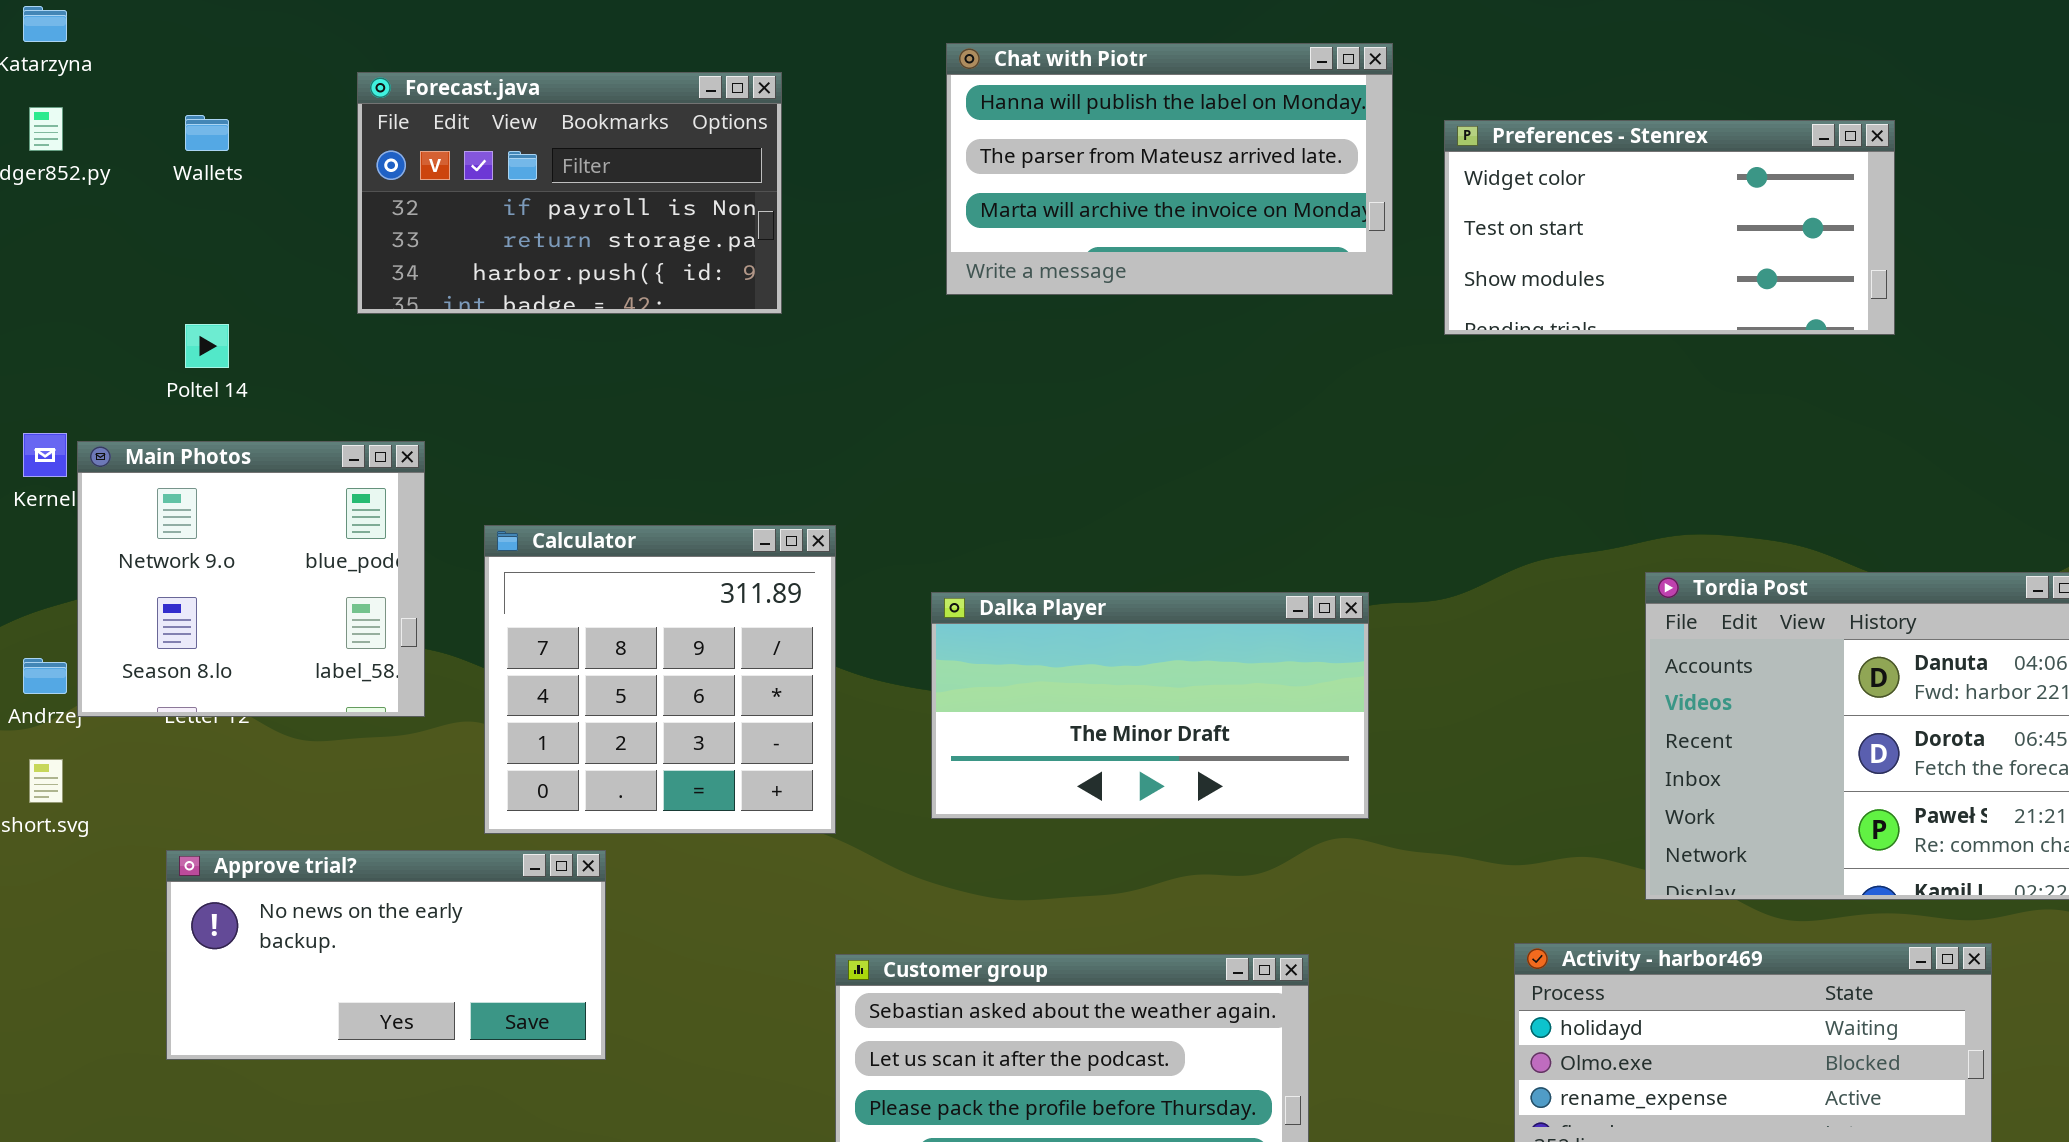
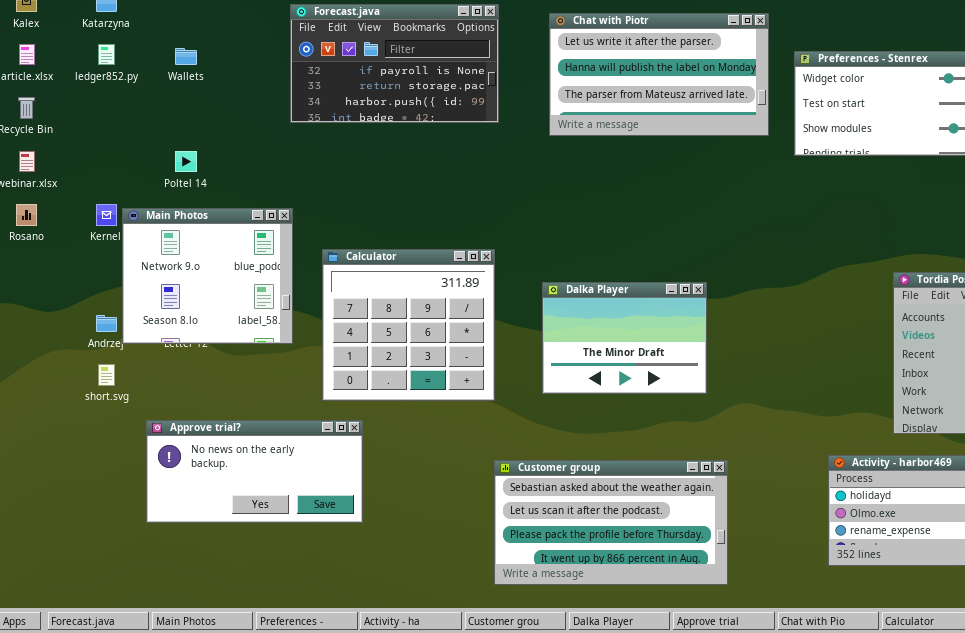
Chat with Piotr: [946,43,1393,295] -> [549,13,769,136], scrolled up 1 row
Forecast.java: [357,72,782,314] -> [290,4,499,123], moved
Dalka Player: [931,592,1369,819] -> [542,282,707,394], resized
Approve trial?: [166,850,606,1060] -> [146,420,363,523], moved

